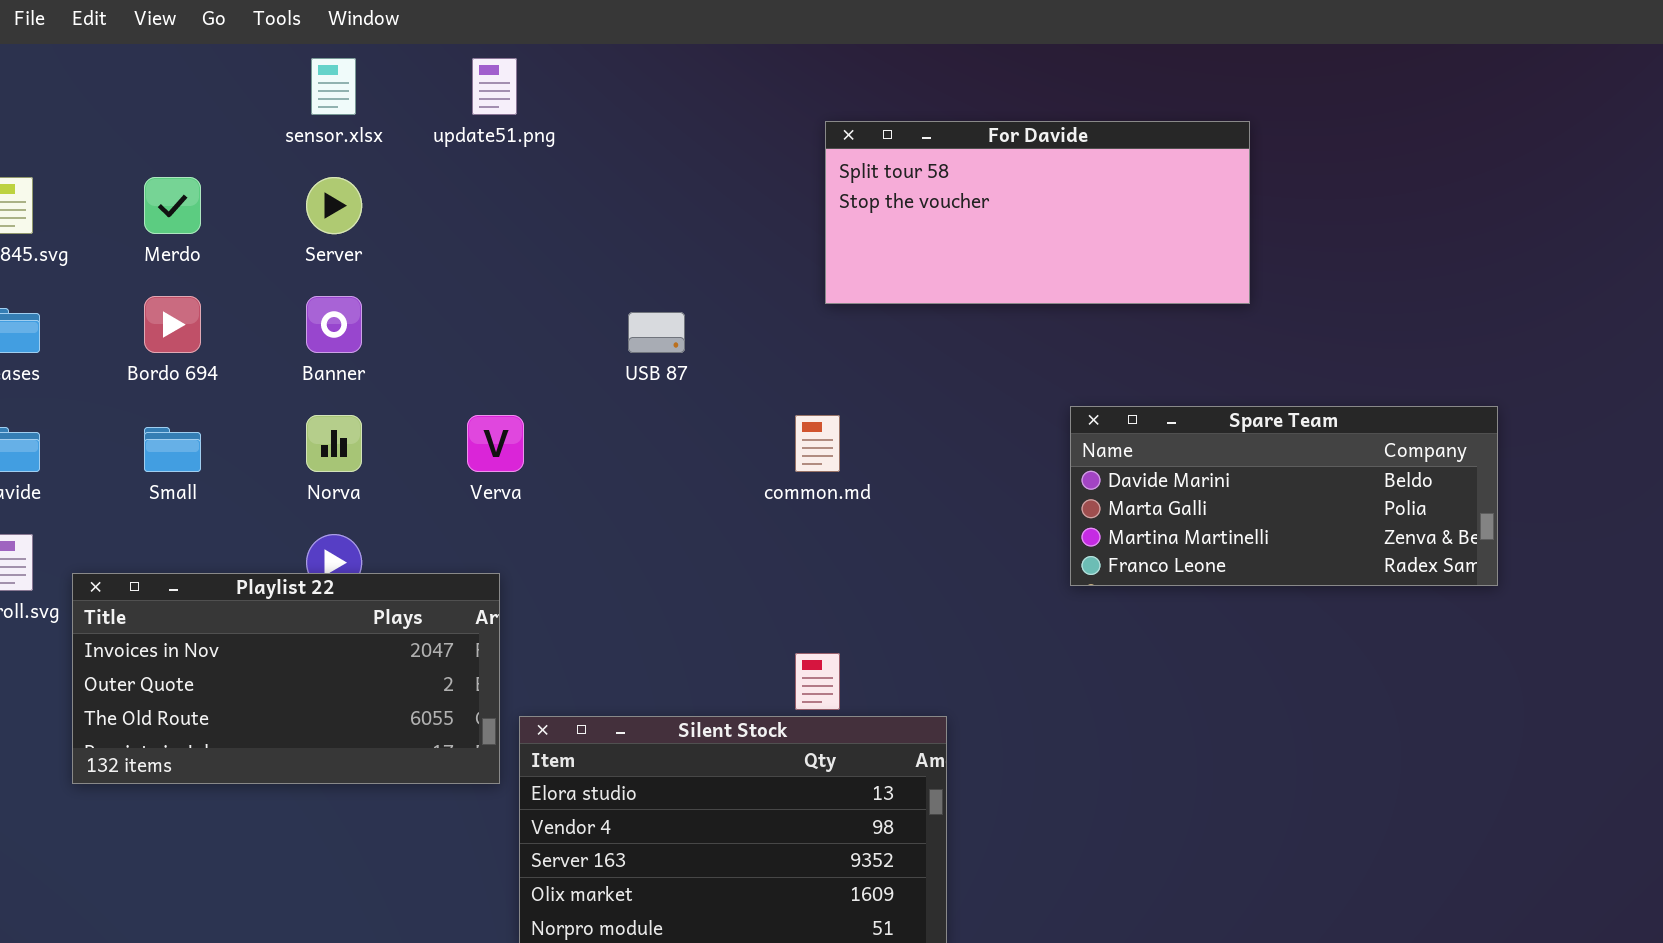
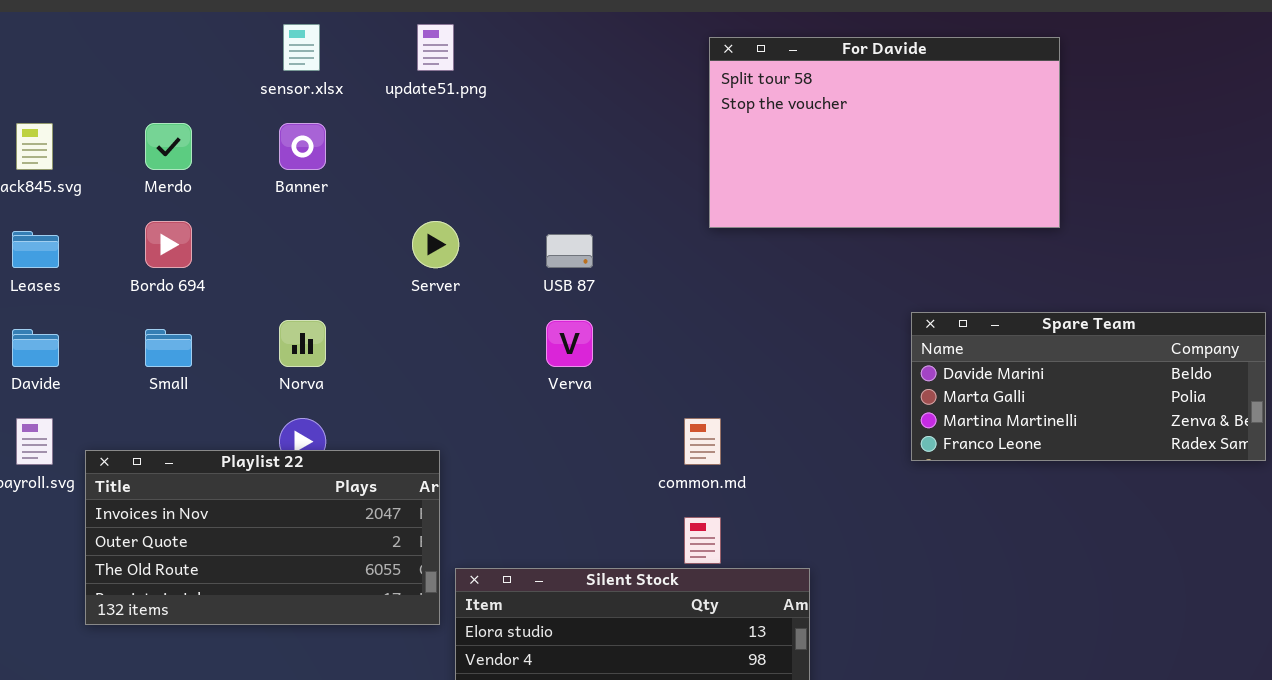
For Davide: [825,121,1250,304] -> [709,37,1060,228], resized
Server: [306,177,362,234] -> [412,221,459,268], moved
Banner: [306,296,362,353] -> [279,123,326,170], moved
Verva: [467,415,524,472] -> [546,320,593,367], moved
common.md: [795,415,840,472] -> [684,418,721,465], moved

